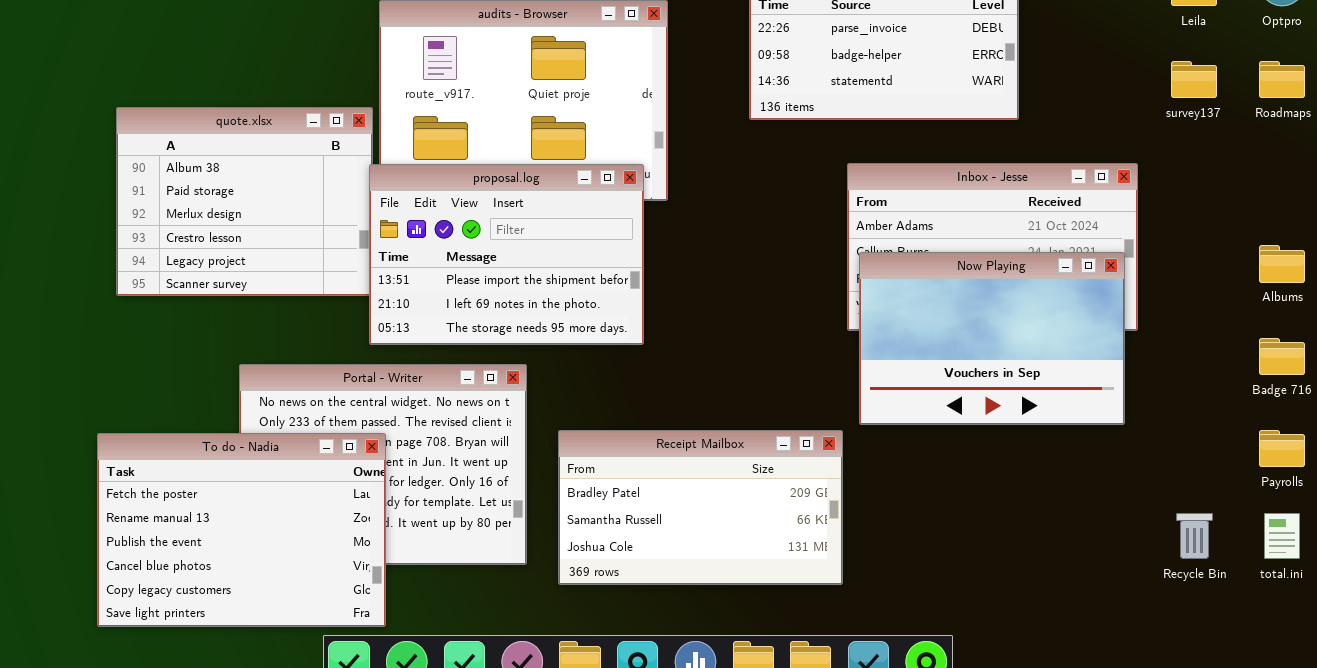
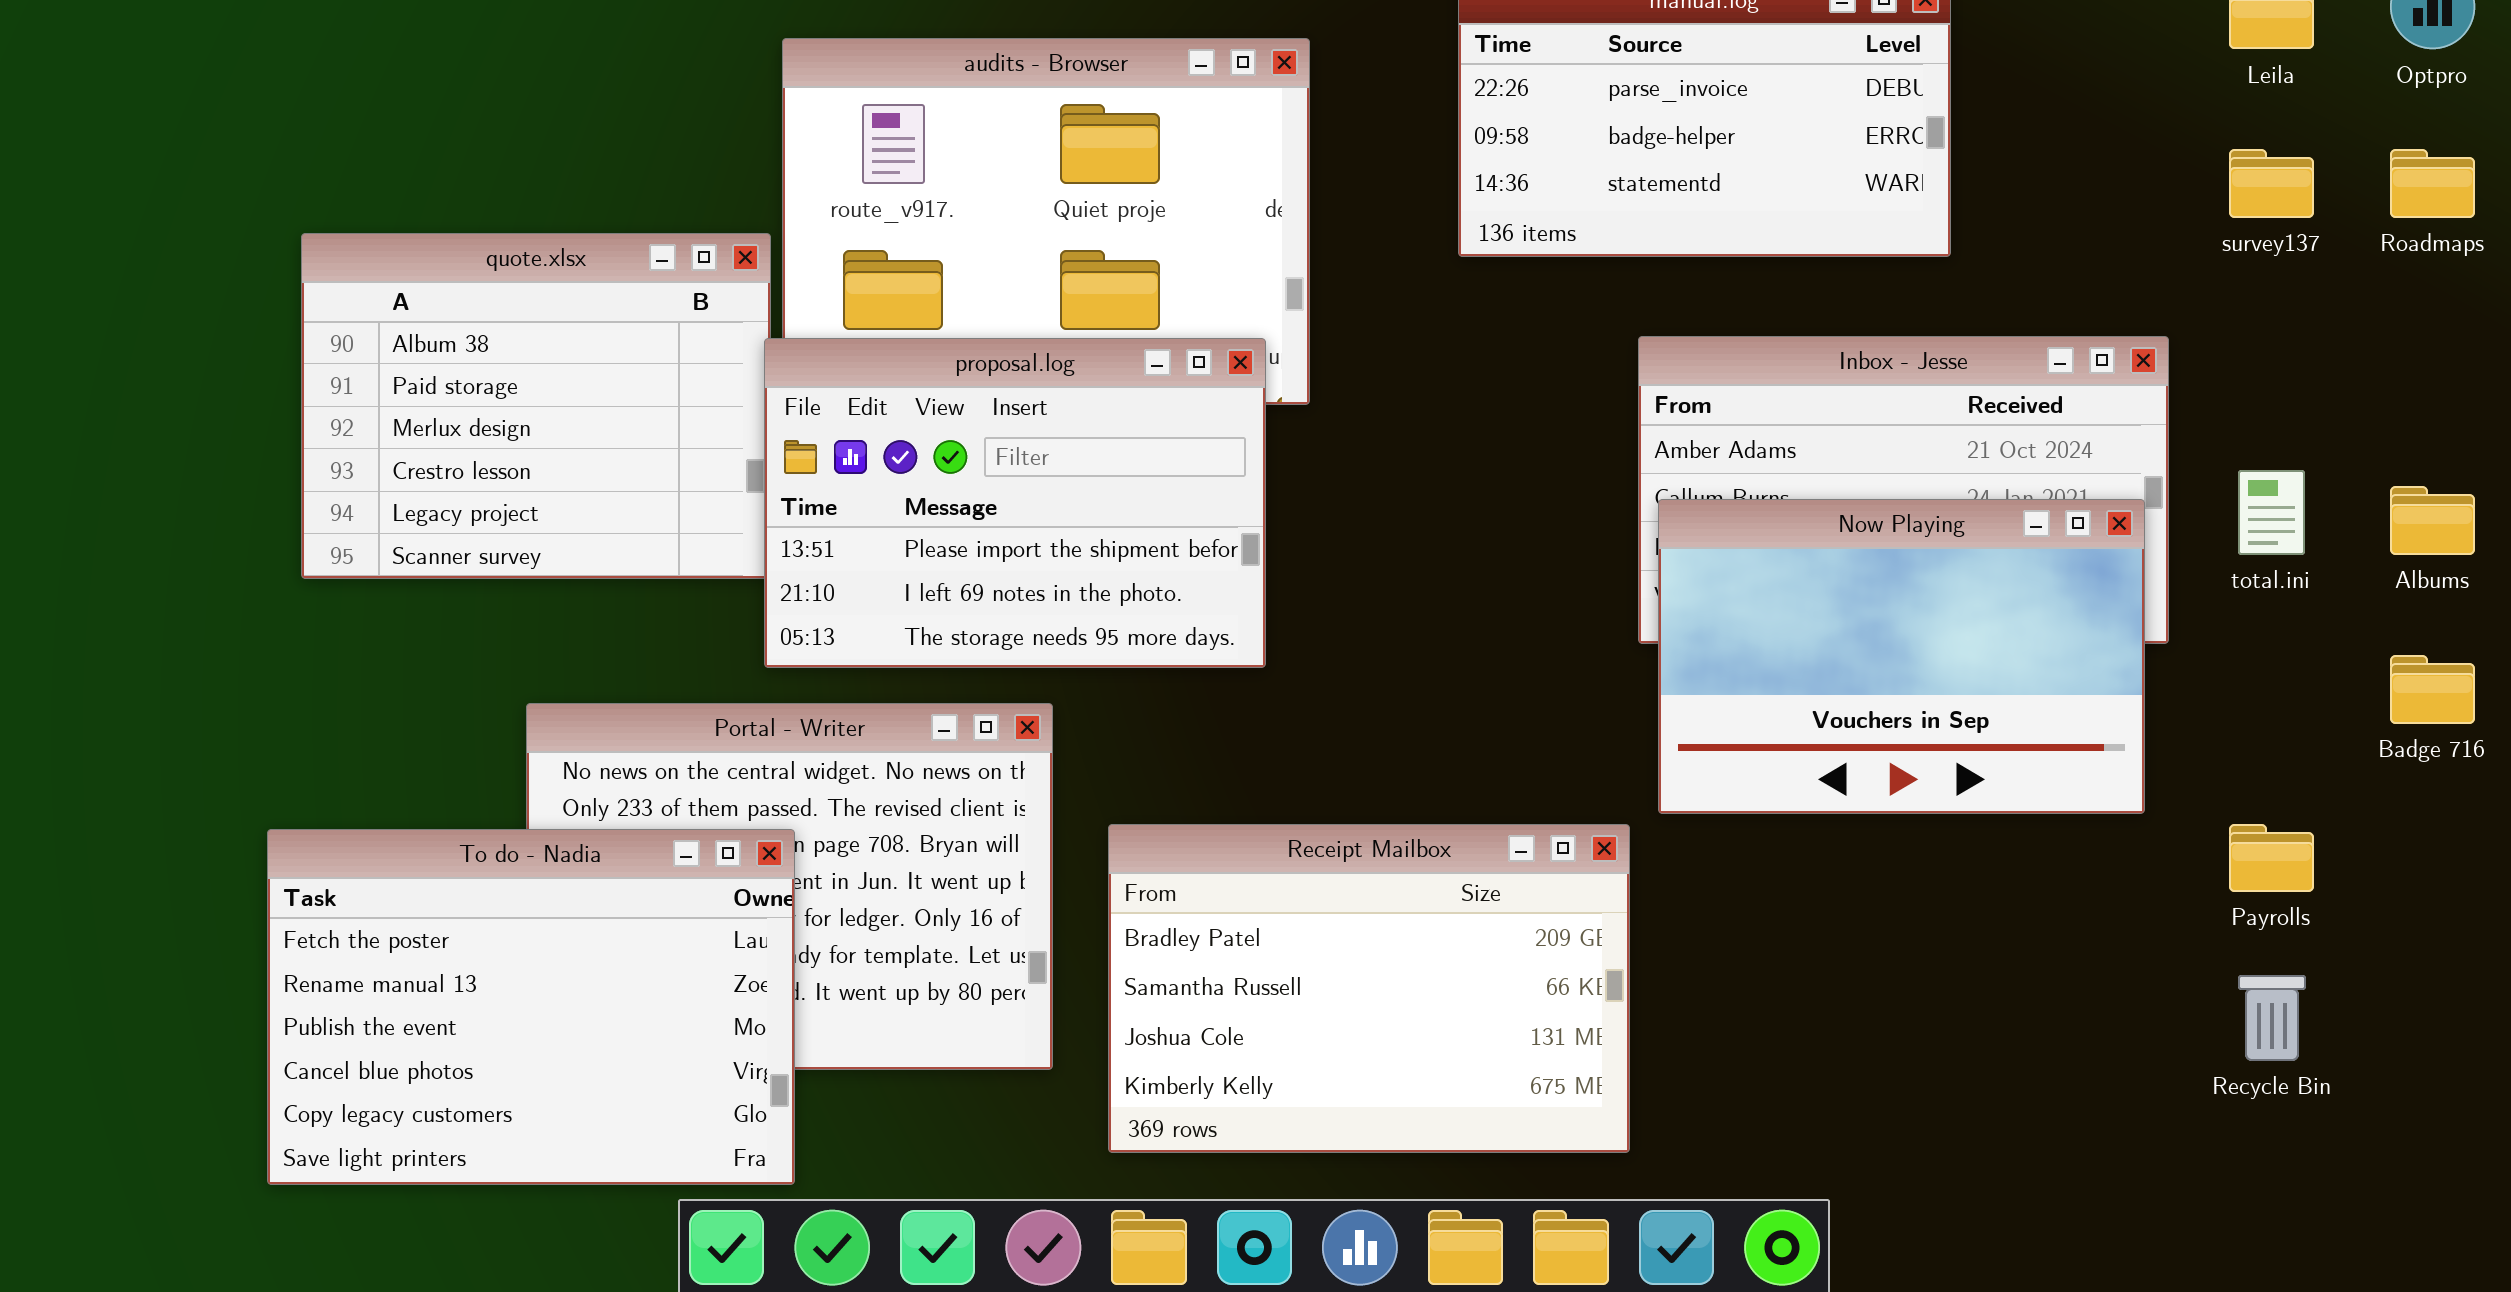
Receipt Mailbox: [558,430,843,585] -> [1108,824,1630,1153], resized
Payrolls: [1259,430,1305,467] -> [2229,824,2314,892], moved
total.ini: [1264,513,1300,559] -> [2238,470,2305,555], moved

